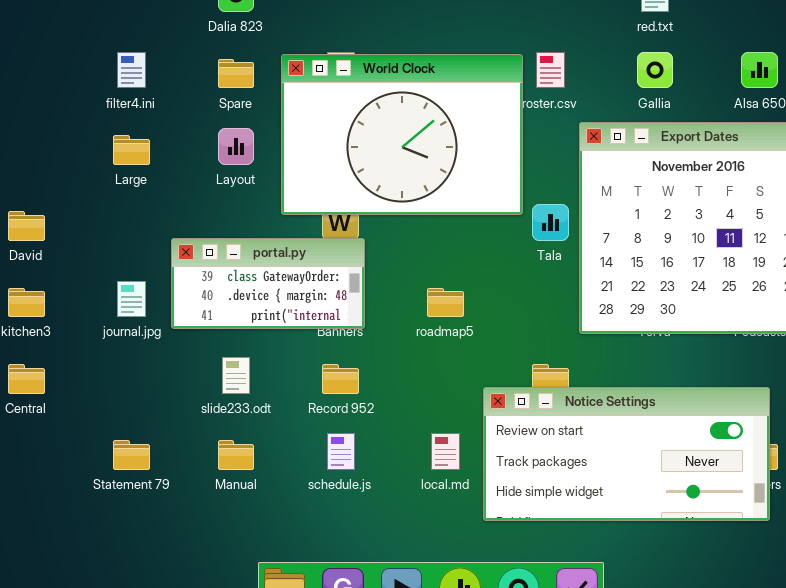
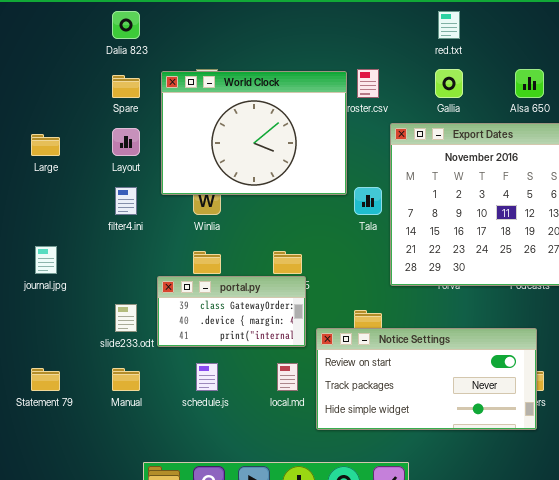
filter4.ini: [117,52,146,88] -> [115,187,137,215], moved
portal.py: [171,238,365,329] -> [157,276,306,347], moved

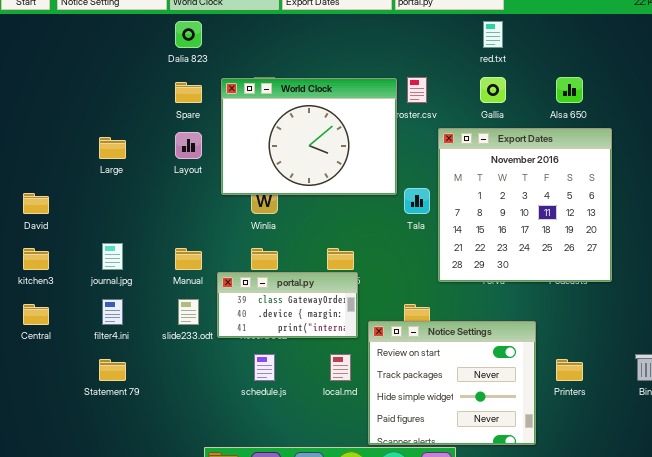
filter4.ini: [115,187,137,215] -> [102,299,123,325], moved
Notice Settings: [316,328,537,430] -> [368,321,536,445], resized
Manual: [112,368,140,391] -> [175,248,202,270], moved

